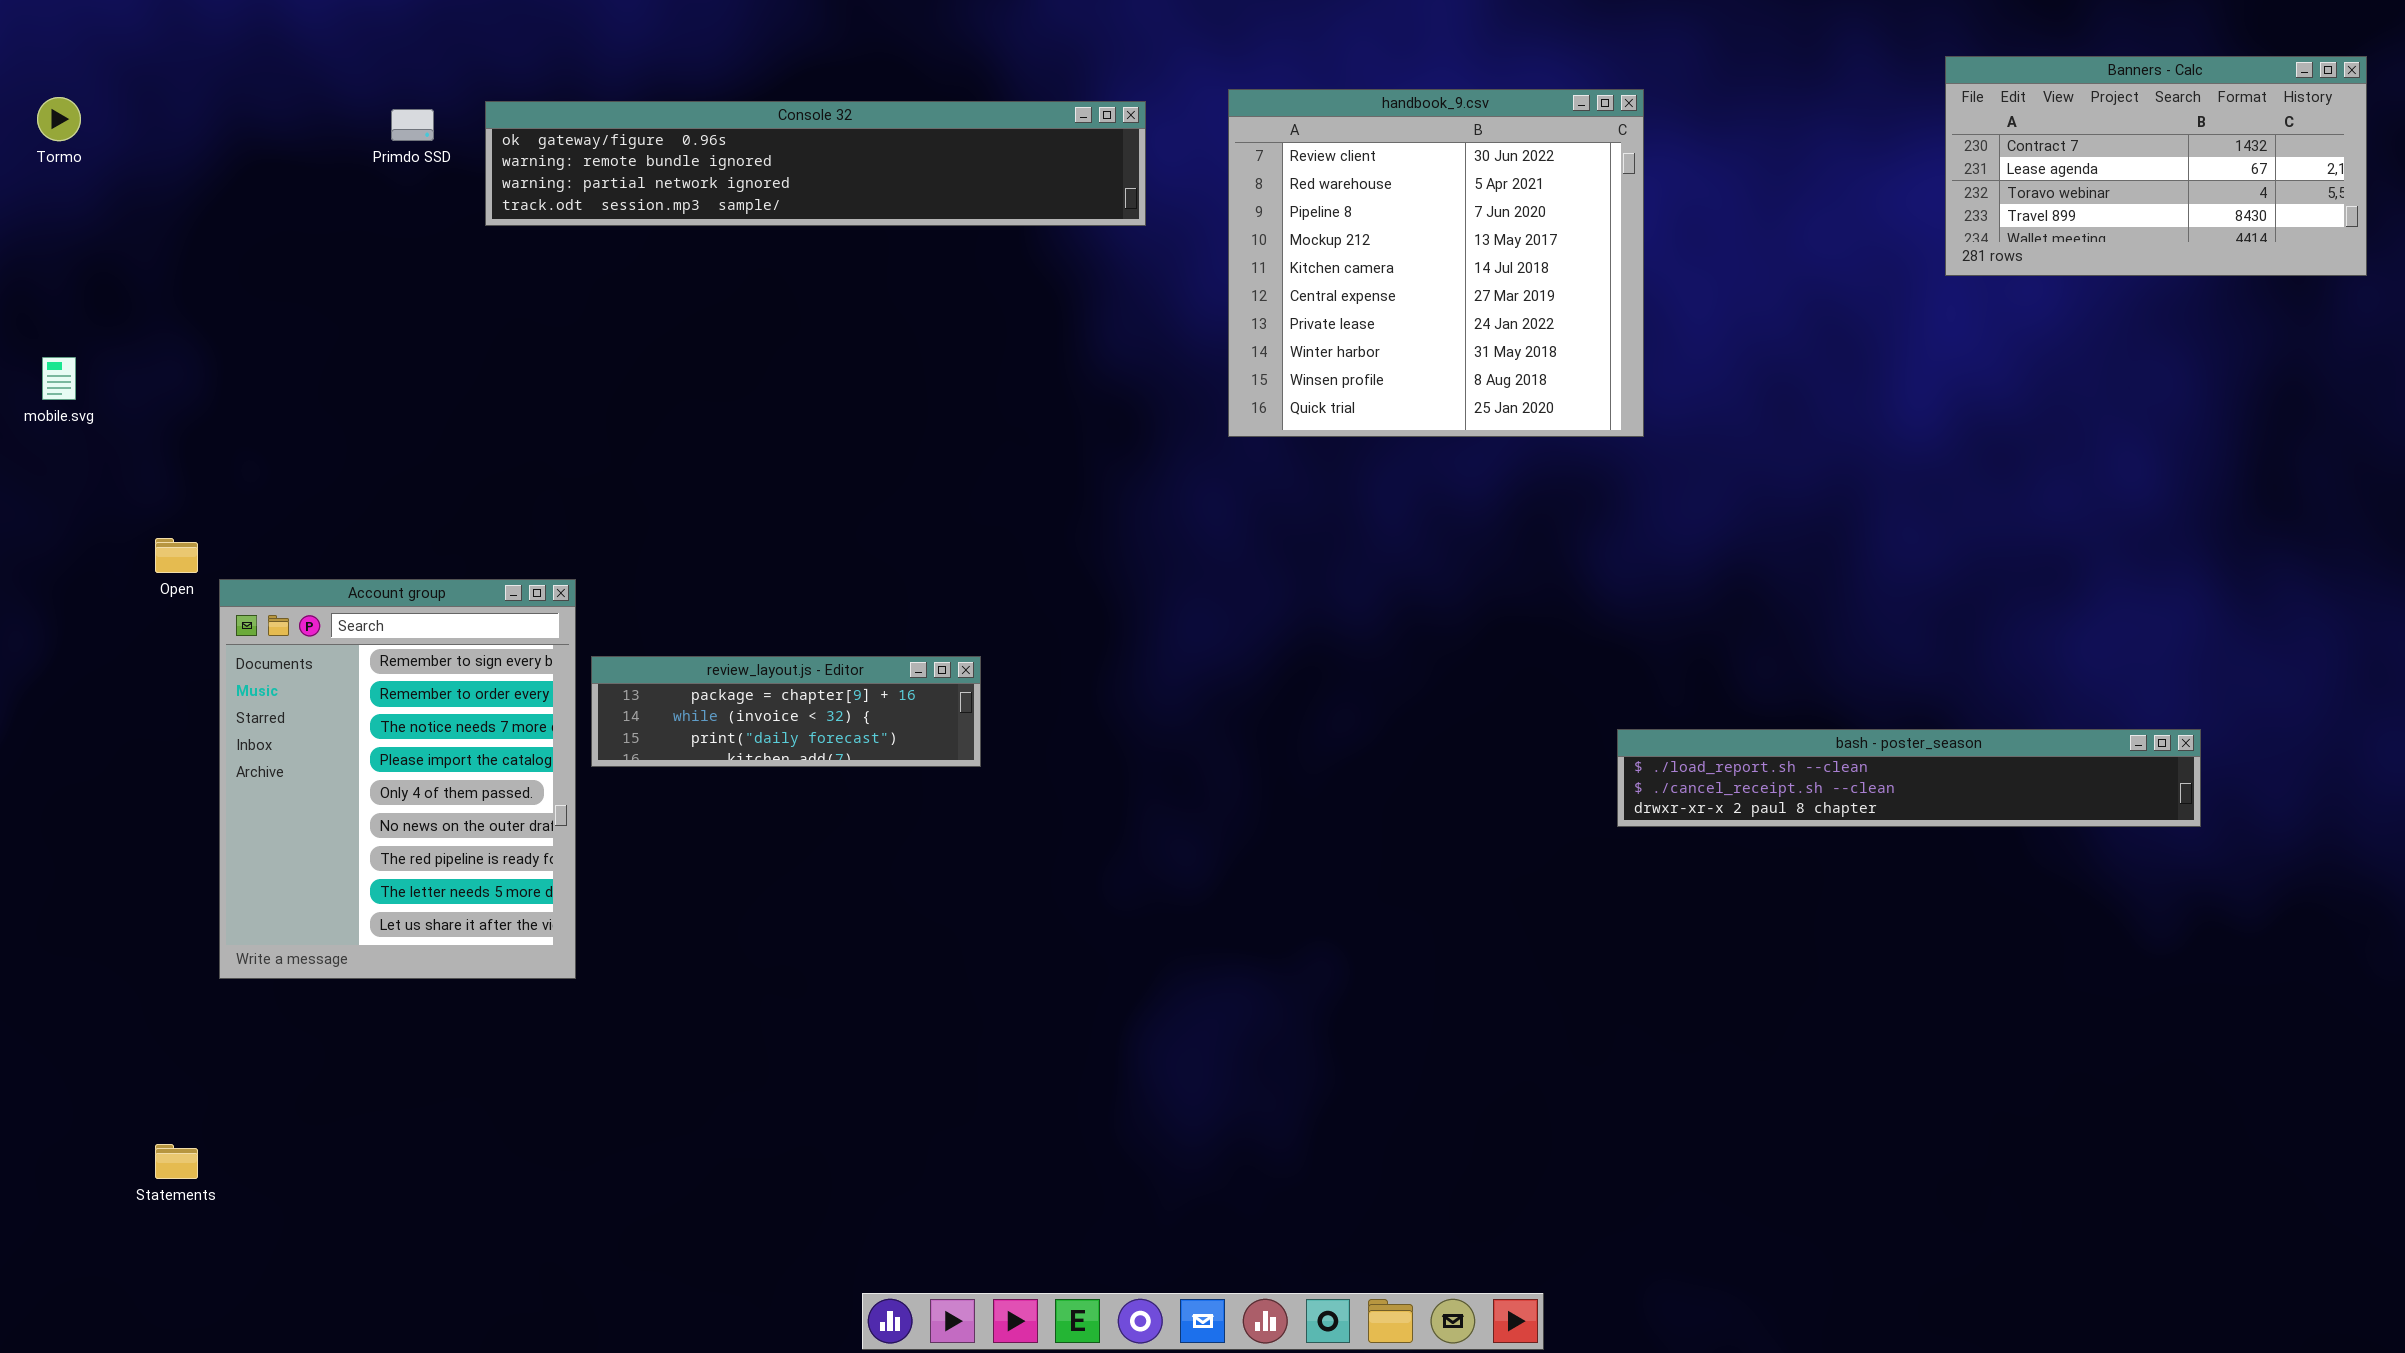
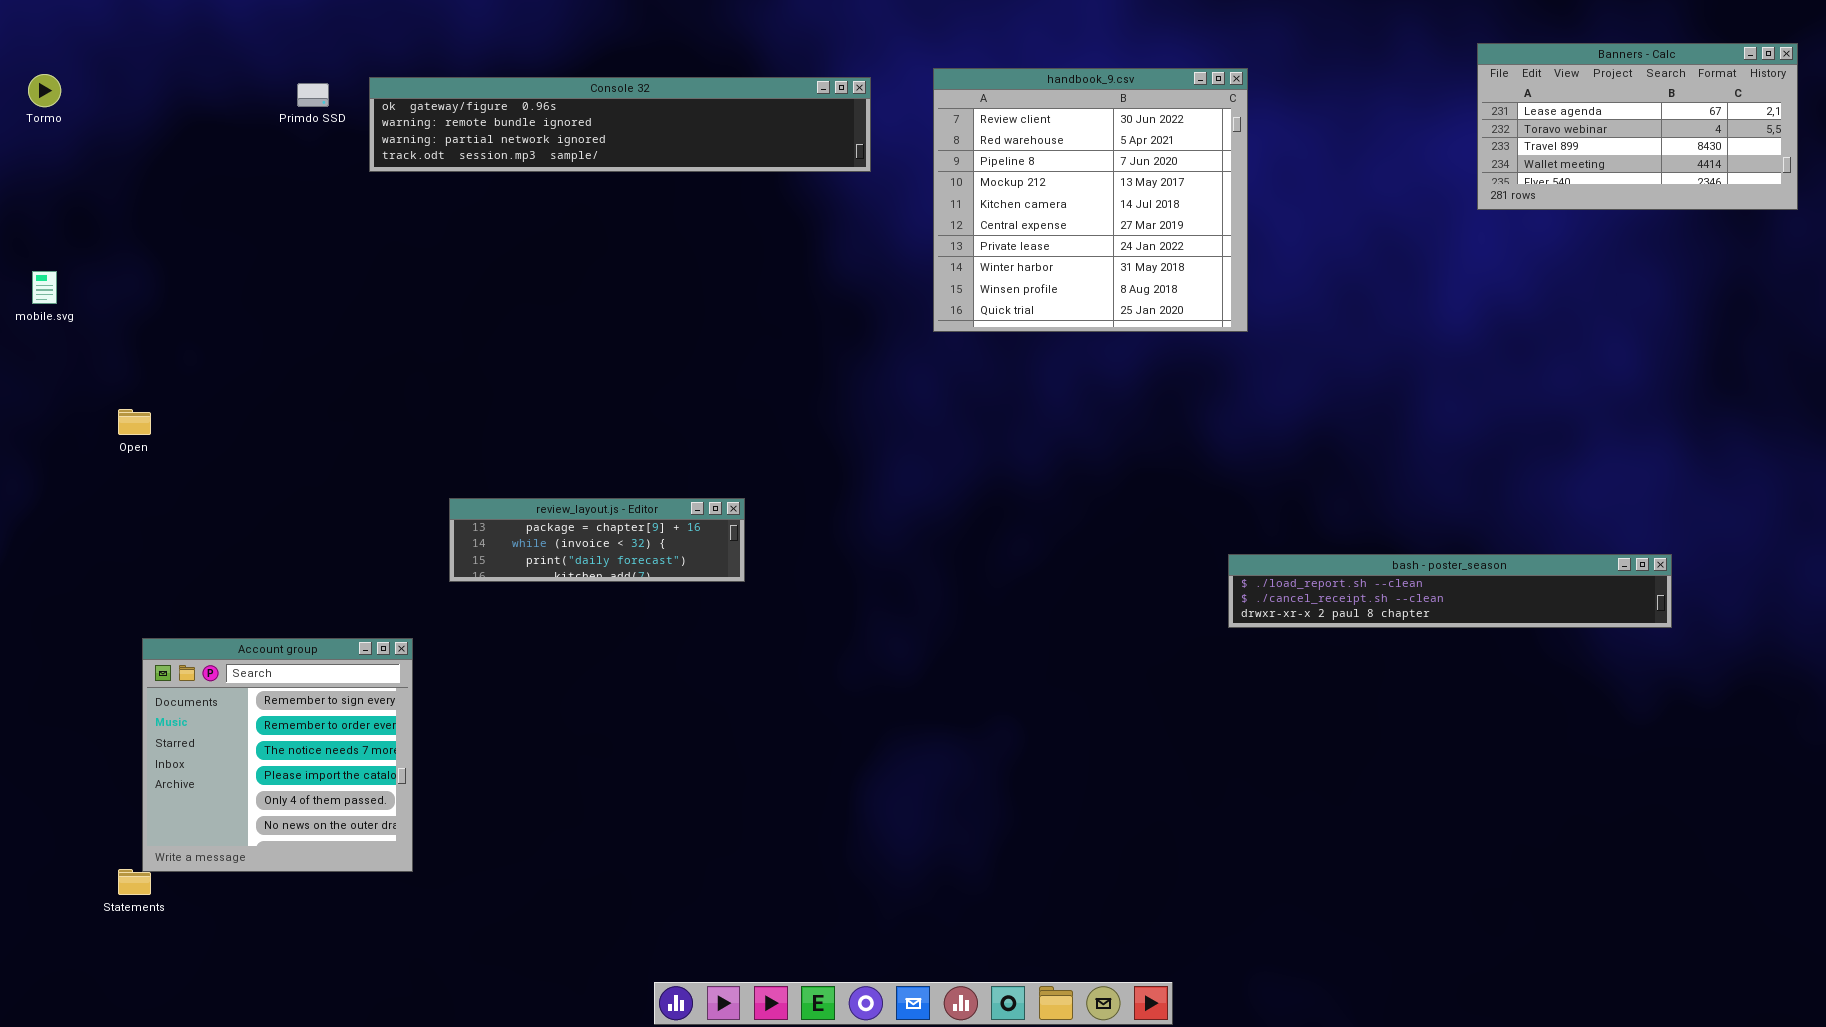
Banners - Calc: [1945,56,2367,276] -> [1477,43,1798,210], scrolled down 1 row
Account group: [219,579,576,979] -> [142,638,413,872], moved, resized

